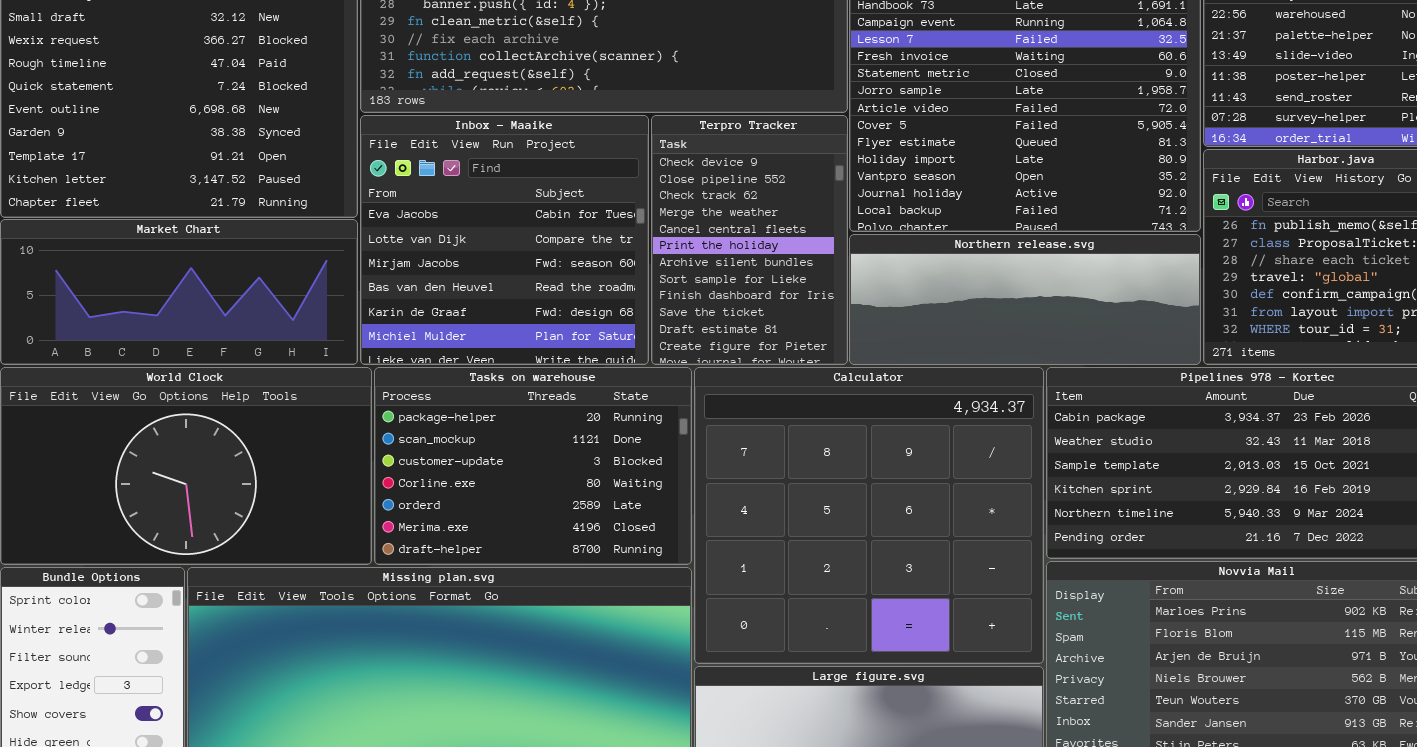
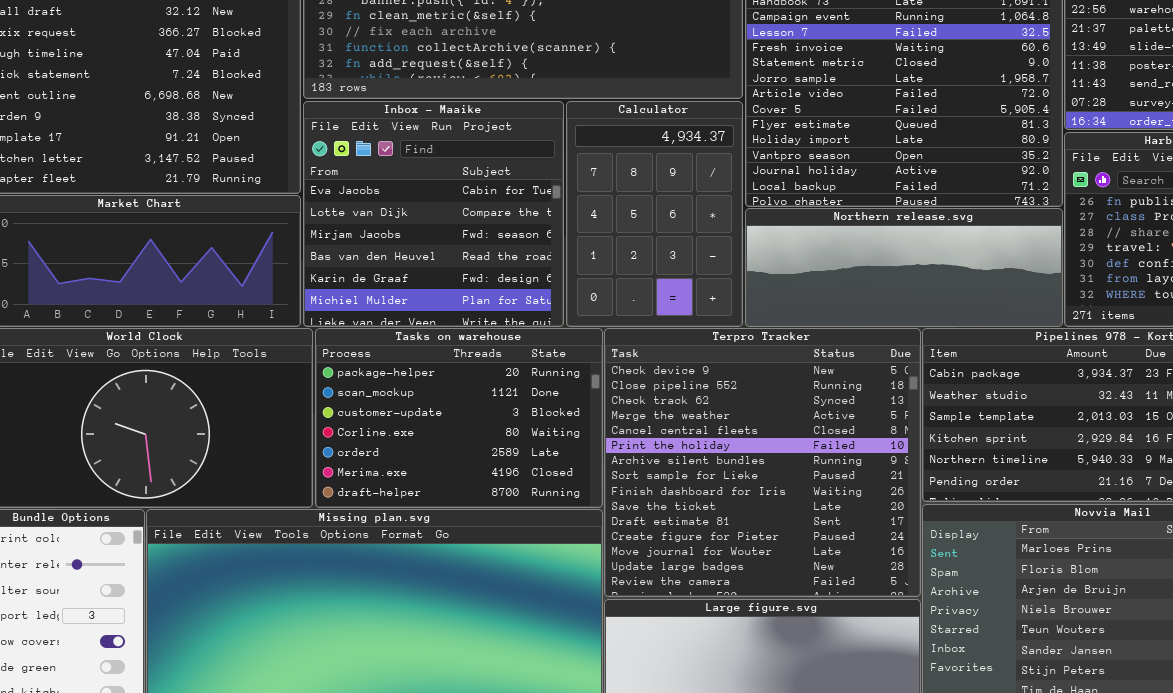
Terpro Tracker: [651,115,848,365] -> [604,328,921,597], moved, resized
Calculator: [694,367,1044,664] -> [566,101,743,327], moved, resized

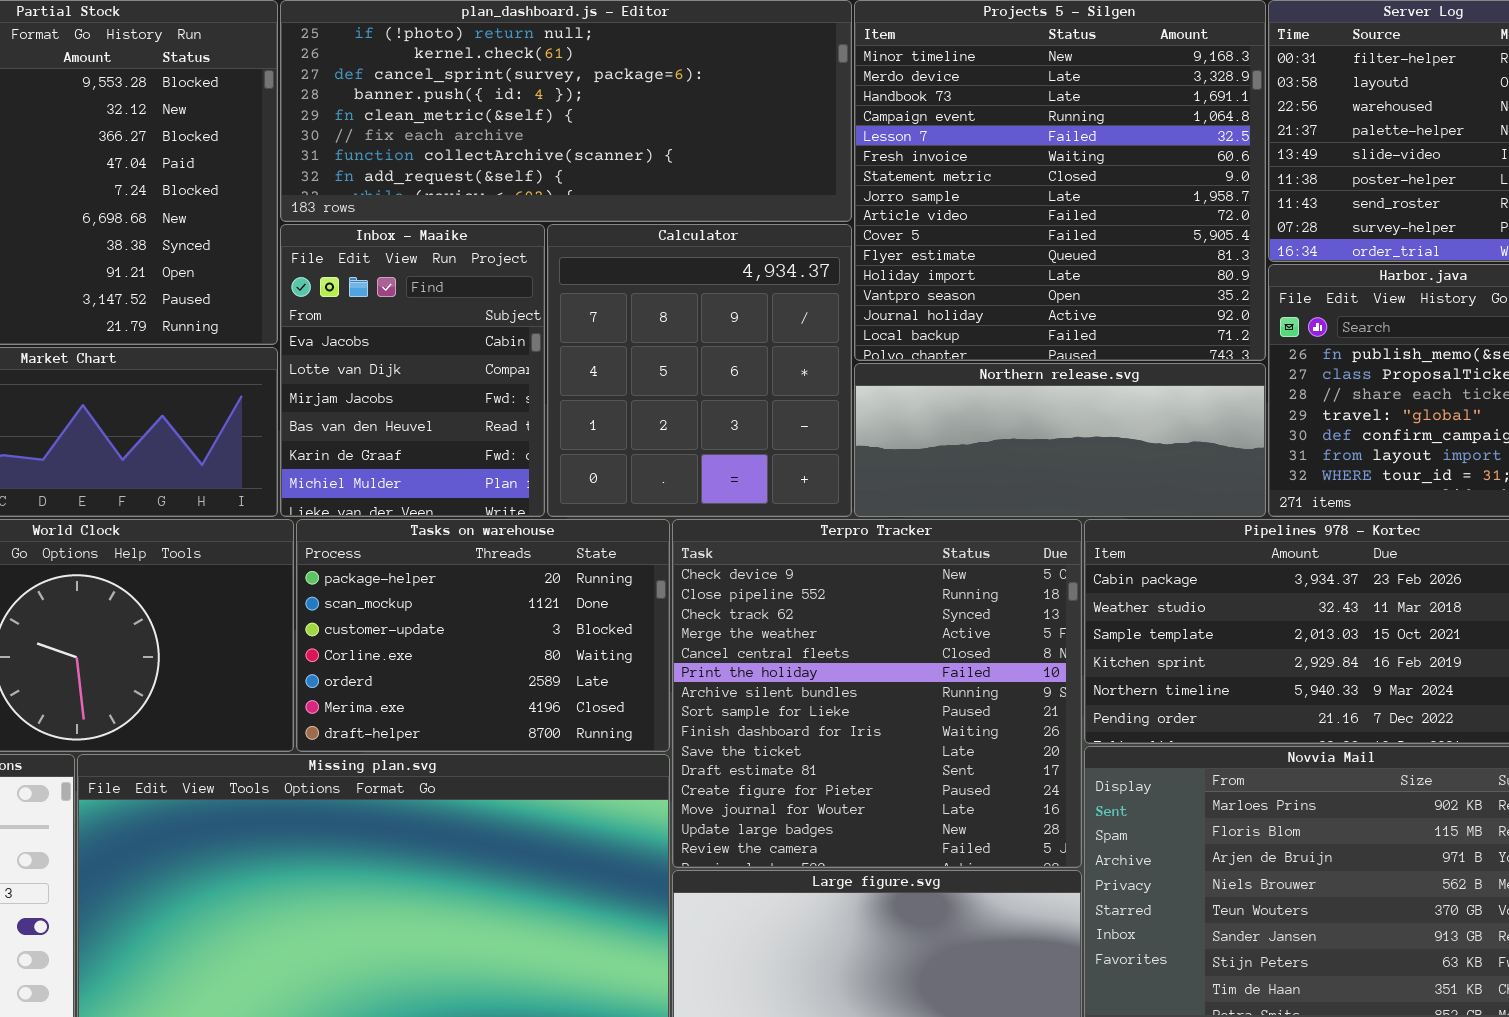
Inbox - Maaike: [303,101,564,327] -> [280,224,545,517], resized
Calculator: [566,101,743,327] -> [547,224,852,517], resized

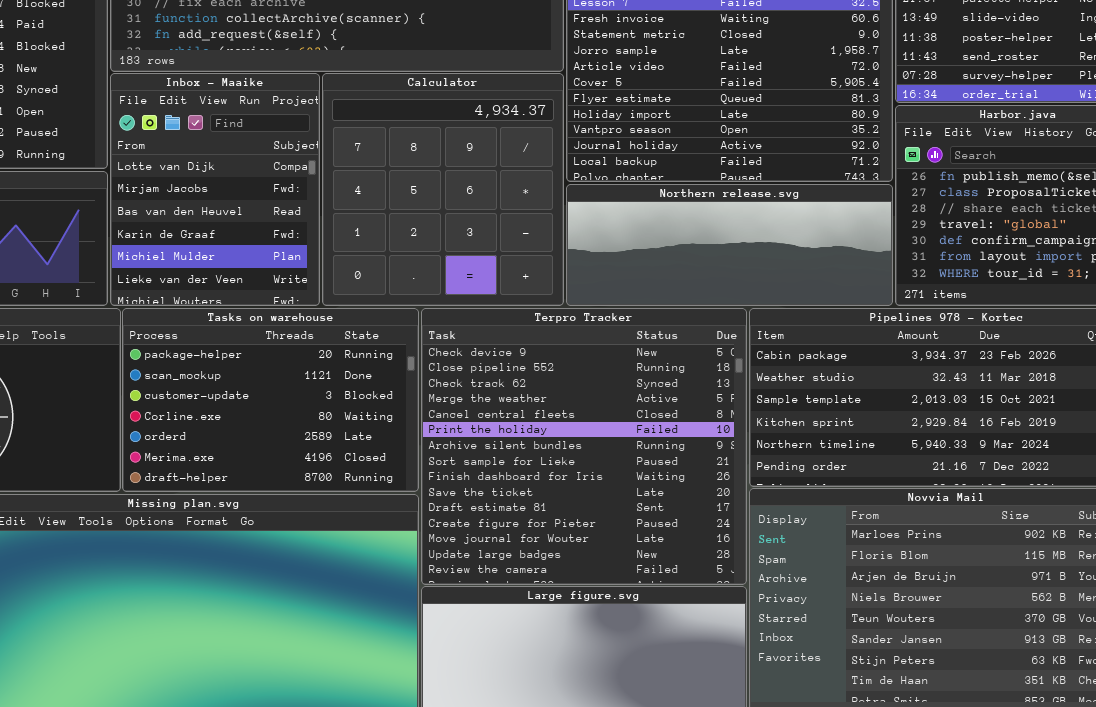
Inbox - Maaike: [280,224,545,517] -> [110,73,320,306], scrolled down 1 row

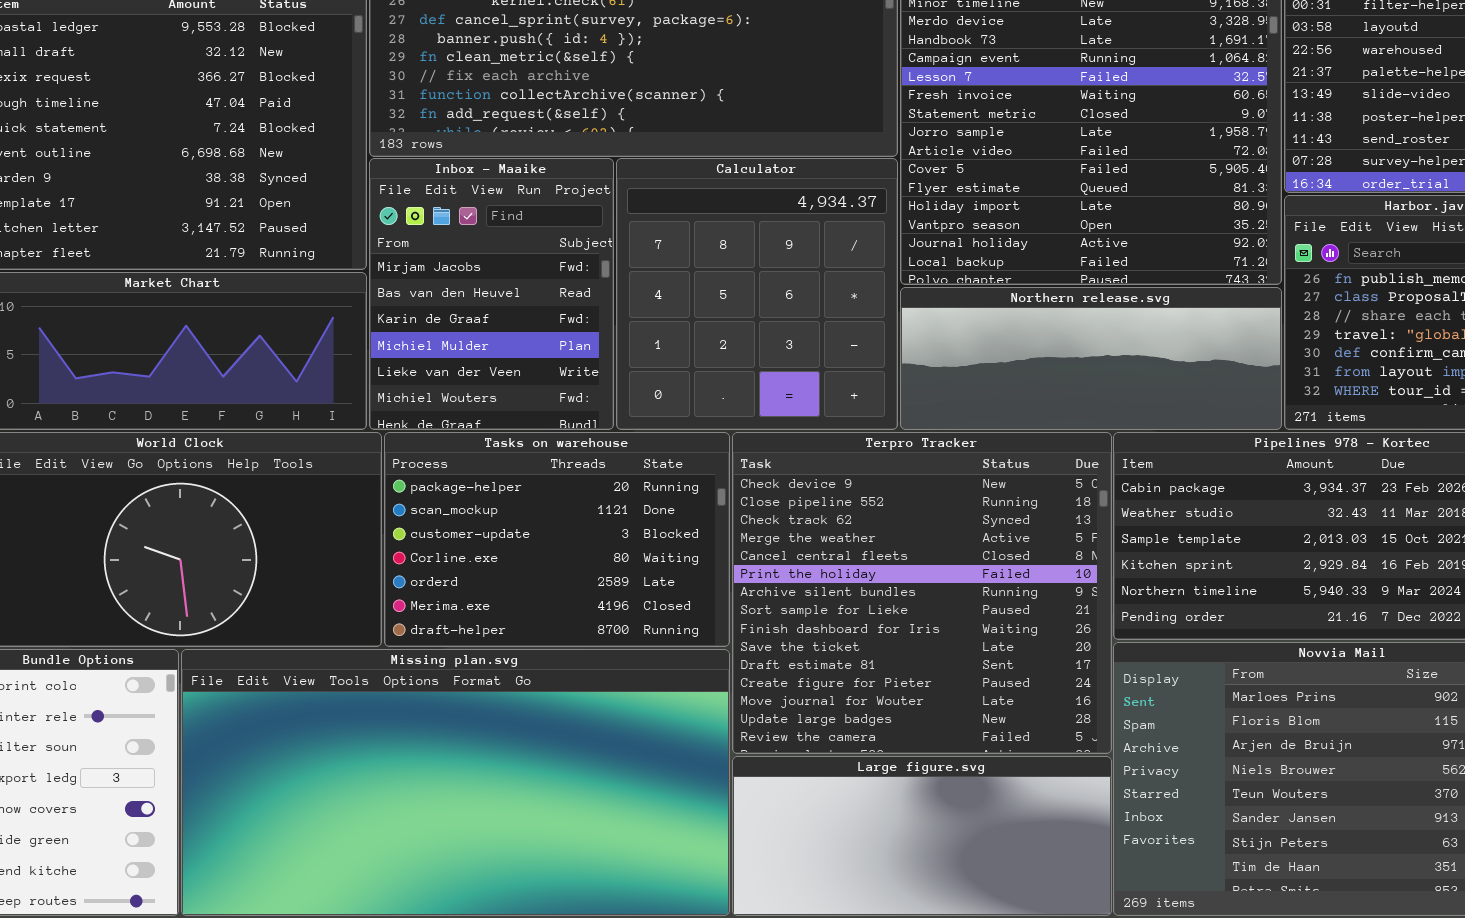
Inbox - Maaike: [110,73,320,306] -> [369,158,614,430], scrolled down 1 row

